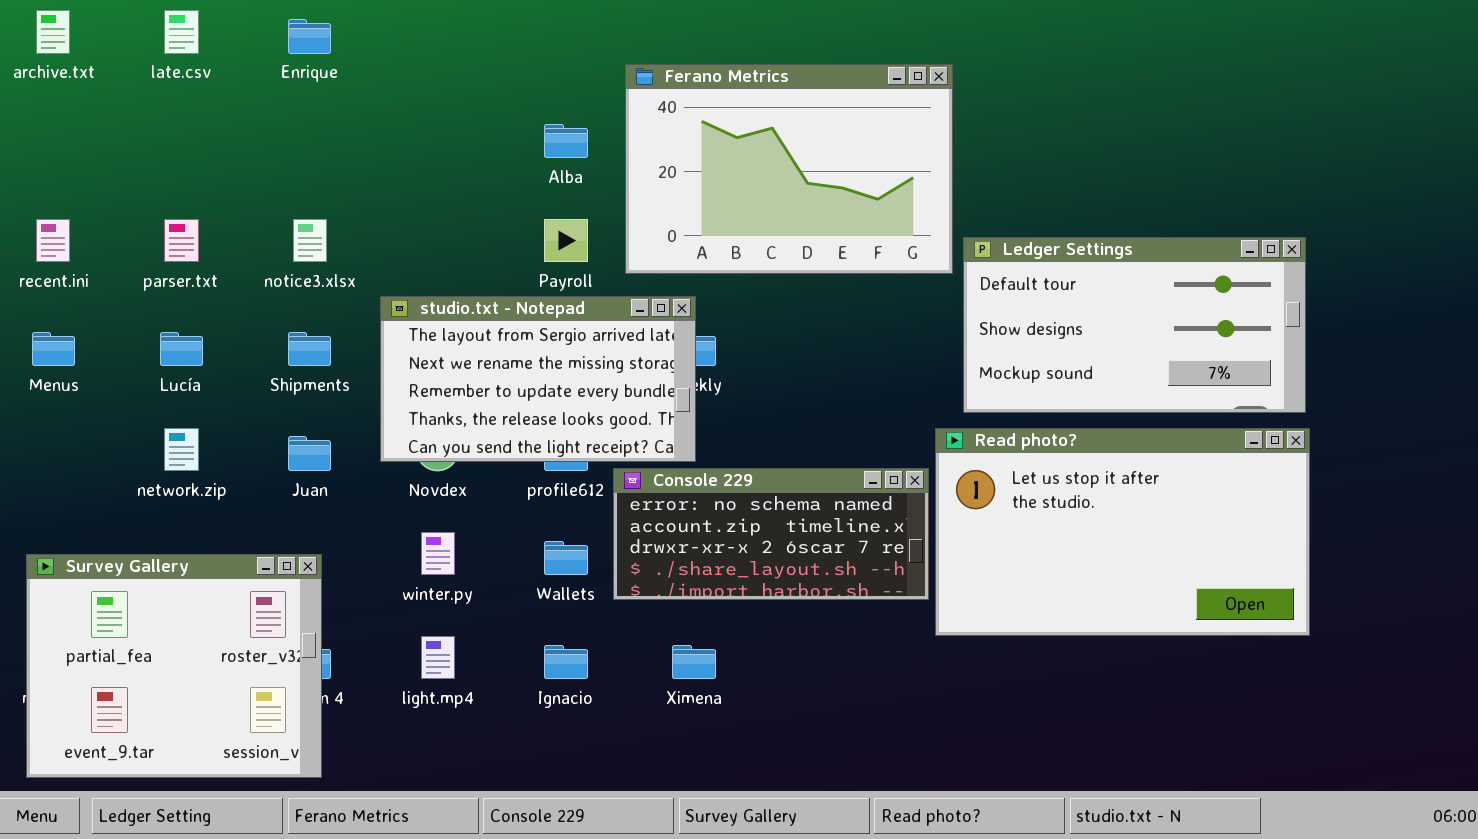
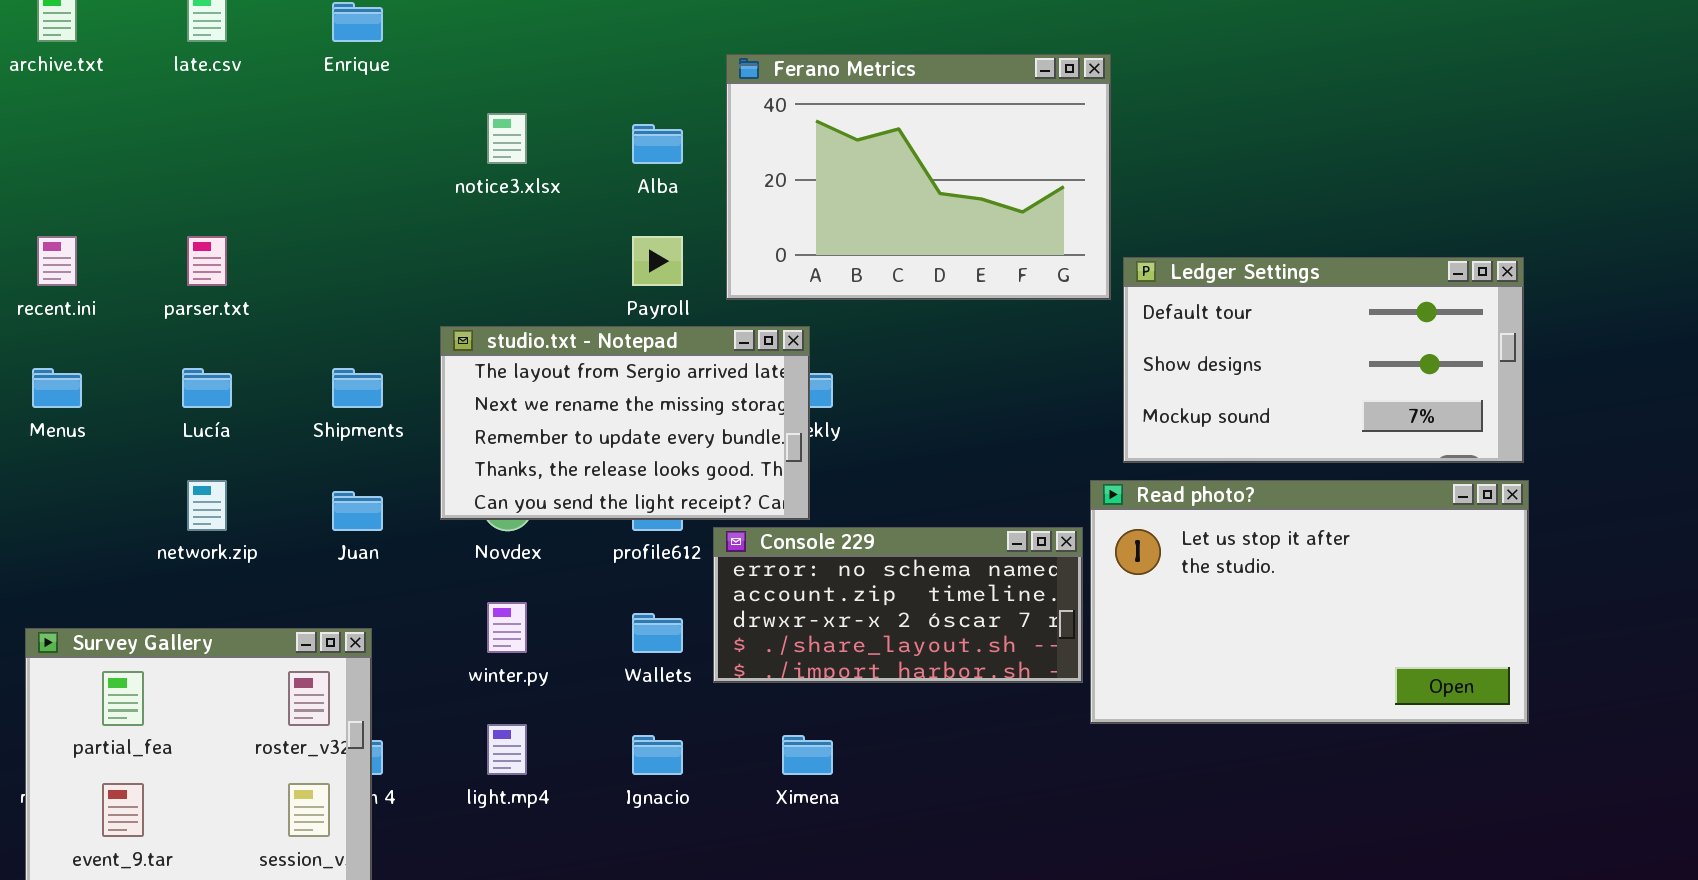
notice3.xlsx: [293,219,327,262] -> [487,113,527,164], moved

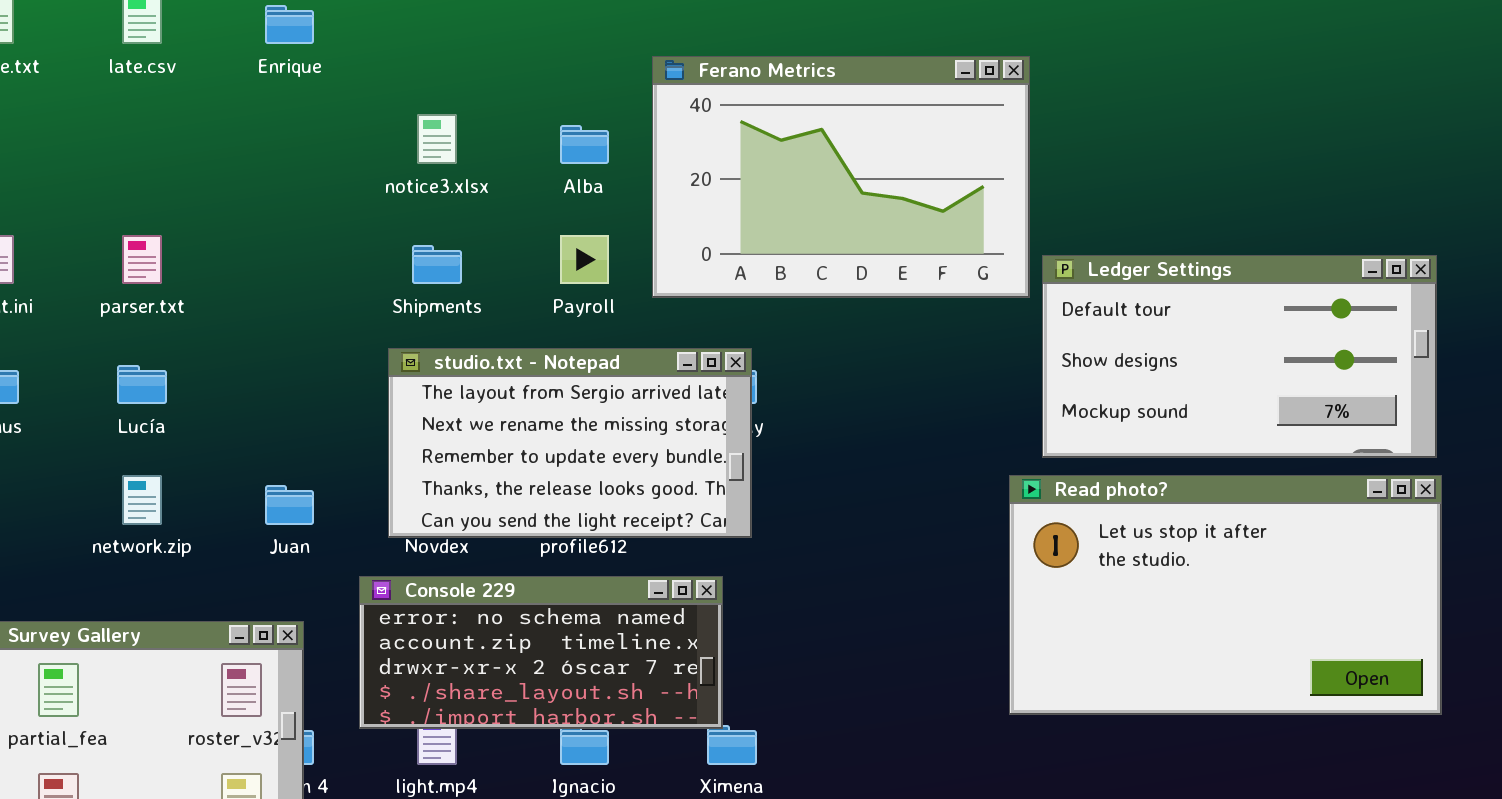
studio.txt - Notepad: [440,326,810,520] -> [388,348,752,538], moved
Shipments: [332,368,383,408] -> [412,245,462,284], moved
Console 229: [713,527,1083,683] -> [359,576,723,729], moved

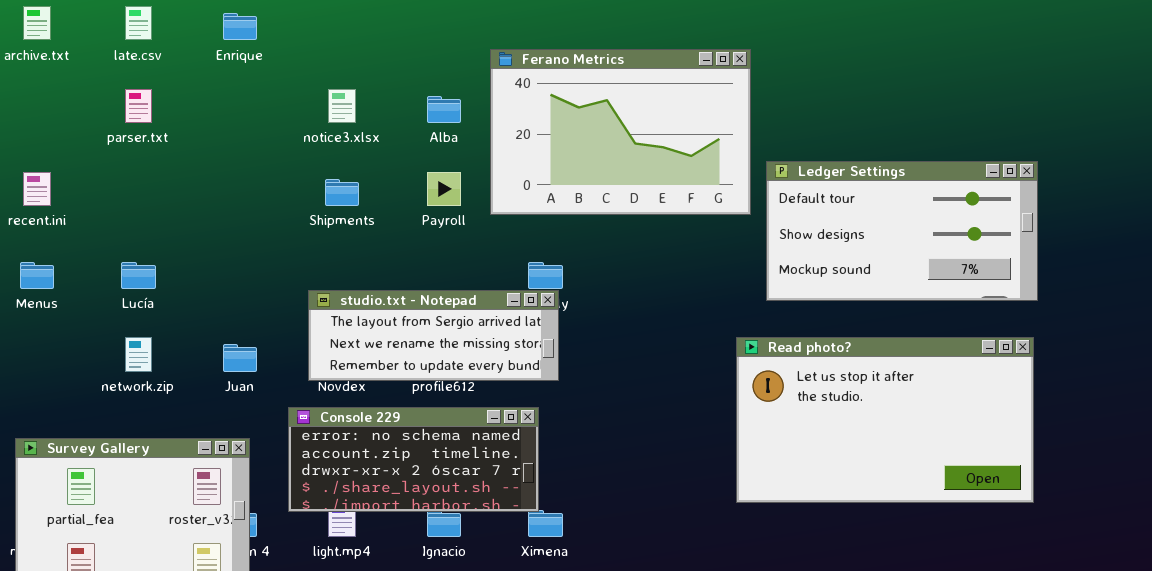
parser.txt: [122,235,162,284] -> [125,89,152,123], moved
Ledger Settings: [1042,255,1437,458] -> [766,161,1038,301], moved
studio.txt - Notepad: [388,348,752,538] -> [308,290,559,381], resized

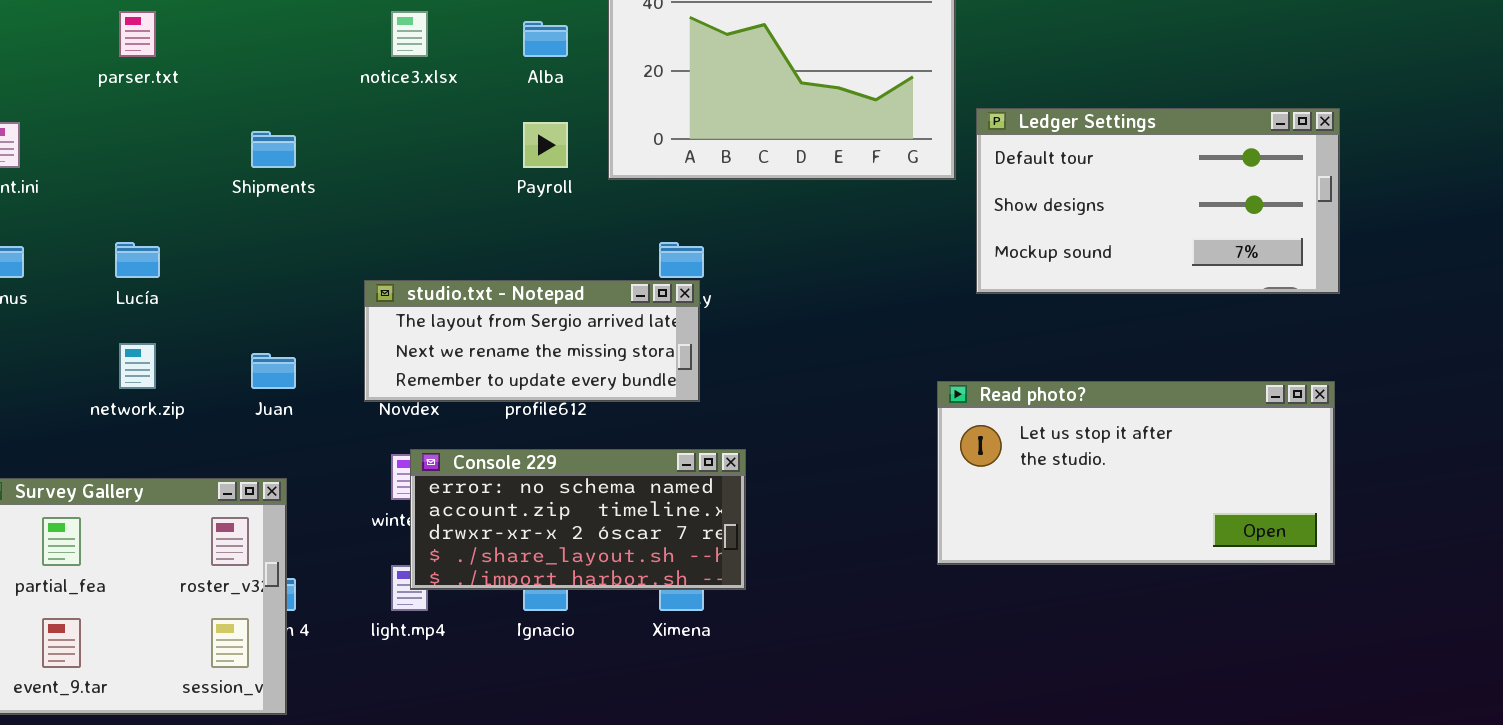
Shipments: [325,179,359,206] -> [251,131,296,168], moved
Read photo?: [736,337,1034,503] -> [937,381,1335,565], resized
Console 229: [288,407,539,512] -> [410,449,746,590], moved

